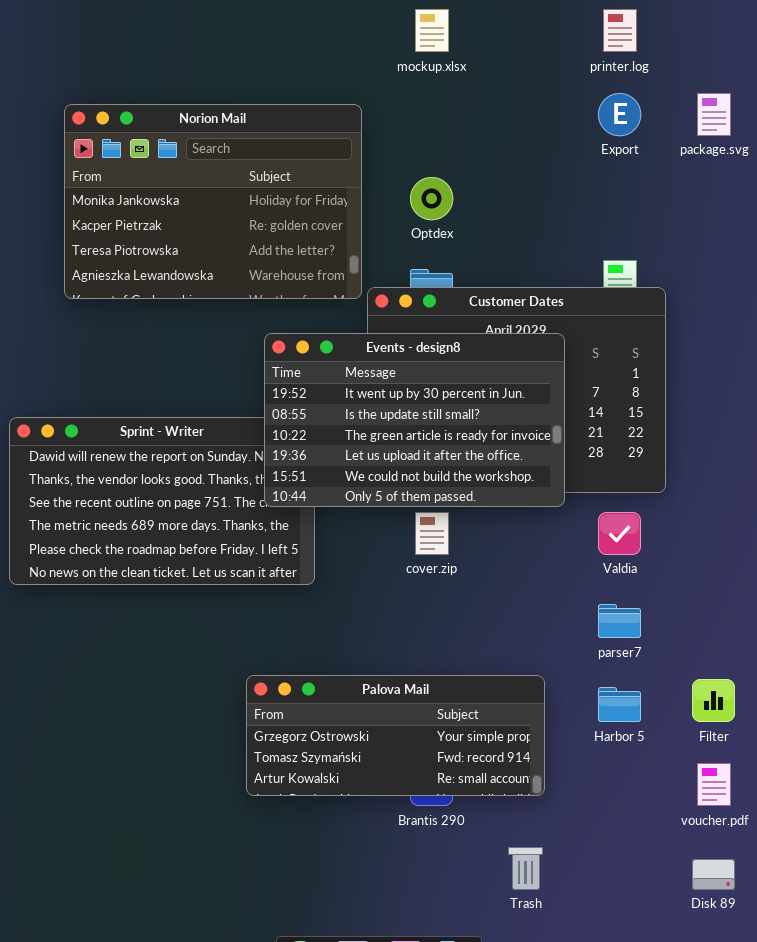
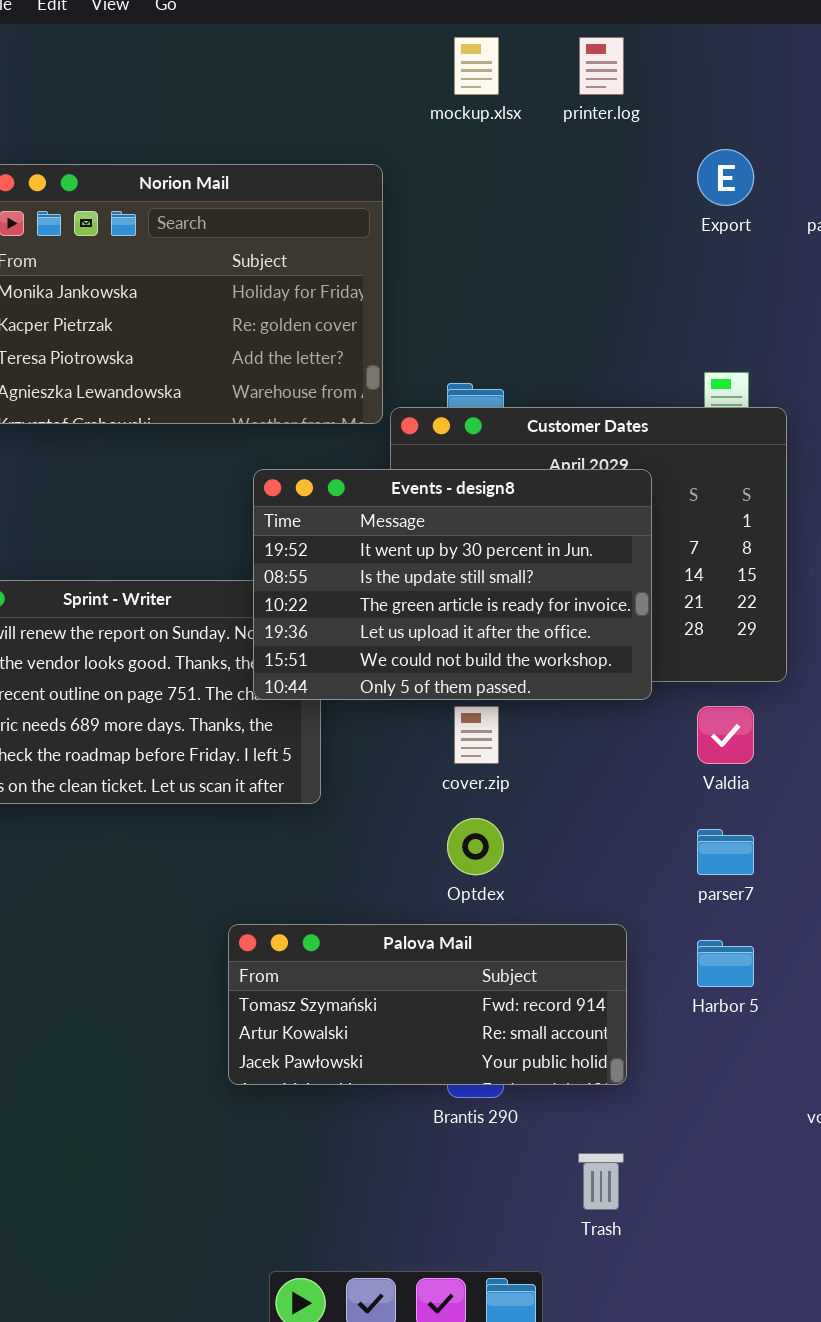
printer.log: [603,9,637,52] -> [579,37,624,95], moved
Optdex: [410,177,453,220] -> [447,818,504,875], moved
Palova Mail: [246,675,545,796] -> [228,924,627,1085], scrolled down 1 row

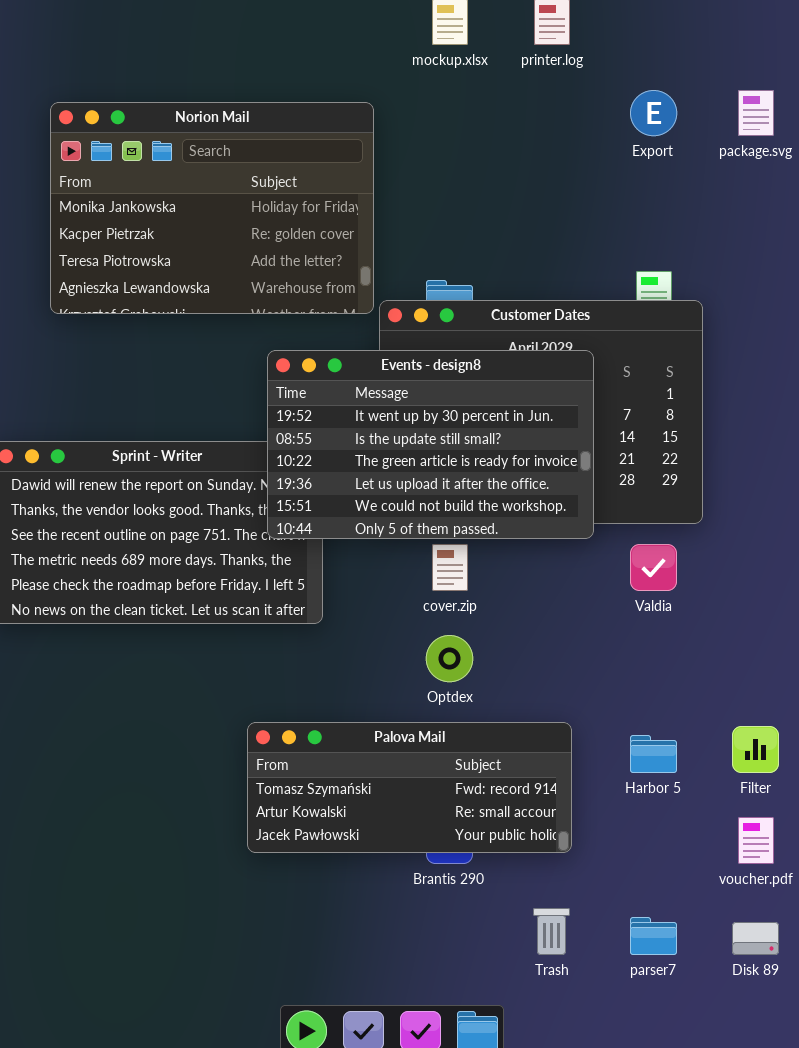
parser7: [697,829,754,875] -> [630,917,677,955], moved

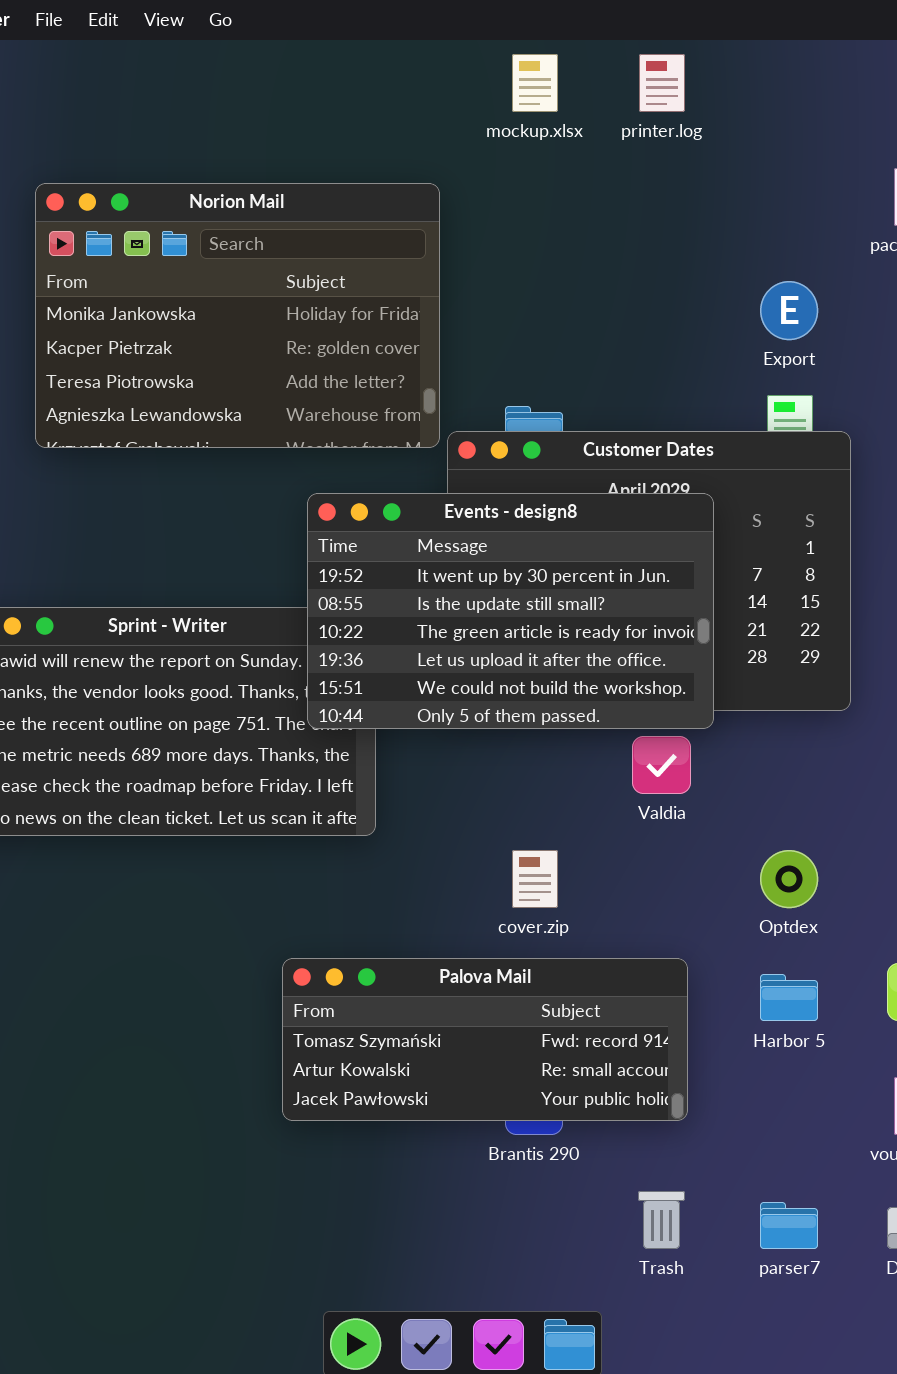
Export: [630,90,677,136] -> [760,281,818,340], moved
cover.zip: [432,544,468,591] -> [512,850,558,908], moved
Valdia: [630,544,677,591] -> [632,736,691,794], moved
Optdex: [426,635,473,682] -> [760,850,818,908], moved

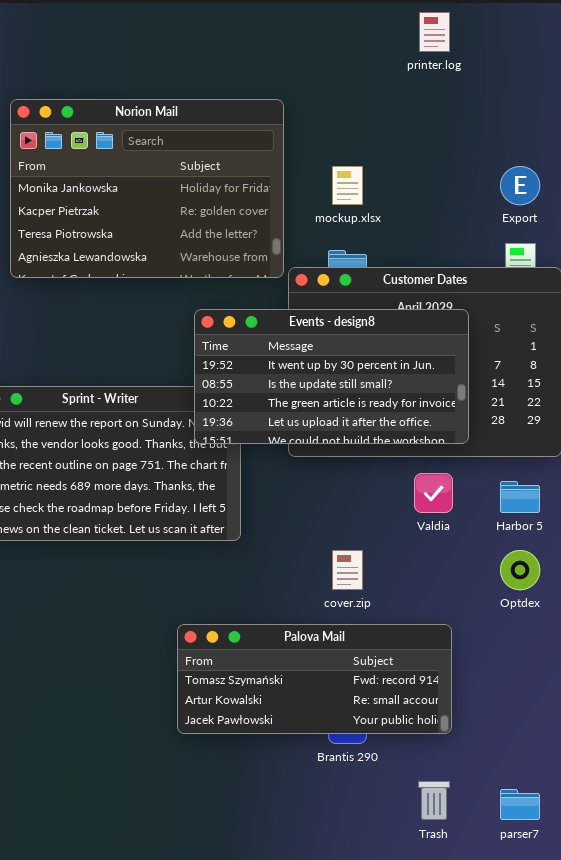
mockup.xlsx: [512,54,558,112] -> [332,166,363,205], moved
Events - design8: [307,493,714,729] -> [194,309,469,444], resized
Harbor 5: [760,974,818,1021] -> [500,481,540,513], moved

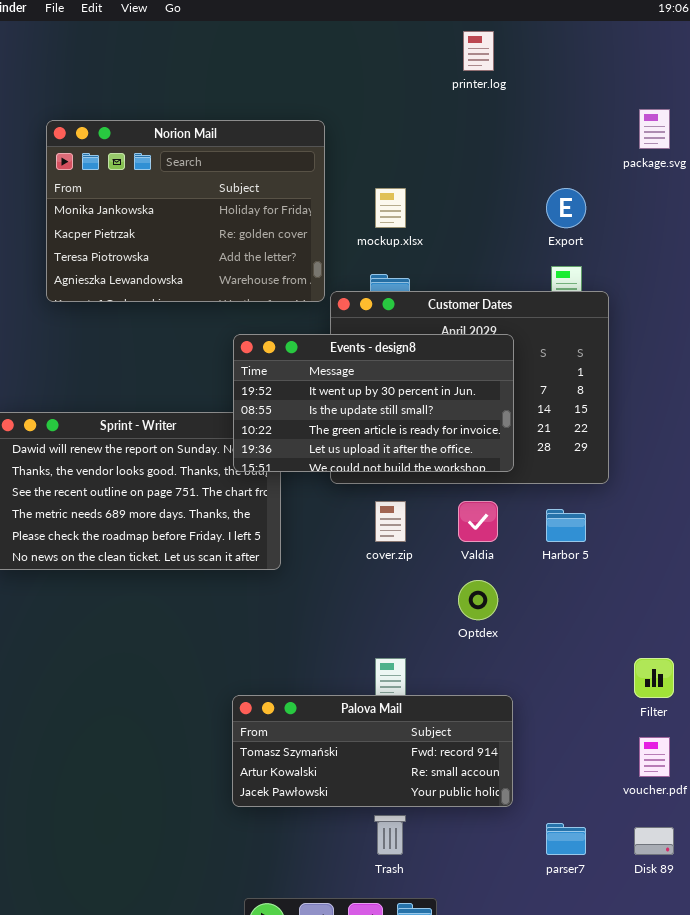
cover.zip: [332,550,363,590] -> [375,501,406,542], moved
Optdex: [500,550,540,590] -> [458,580,498,620], moved
Palova Mail: [177,624,452,734] -> [232,695,513,807], moved
Trash: [418,781,450,820] -> [374,815,406,855], moved

